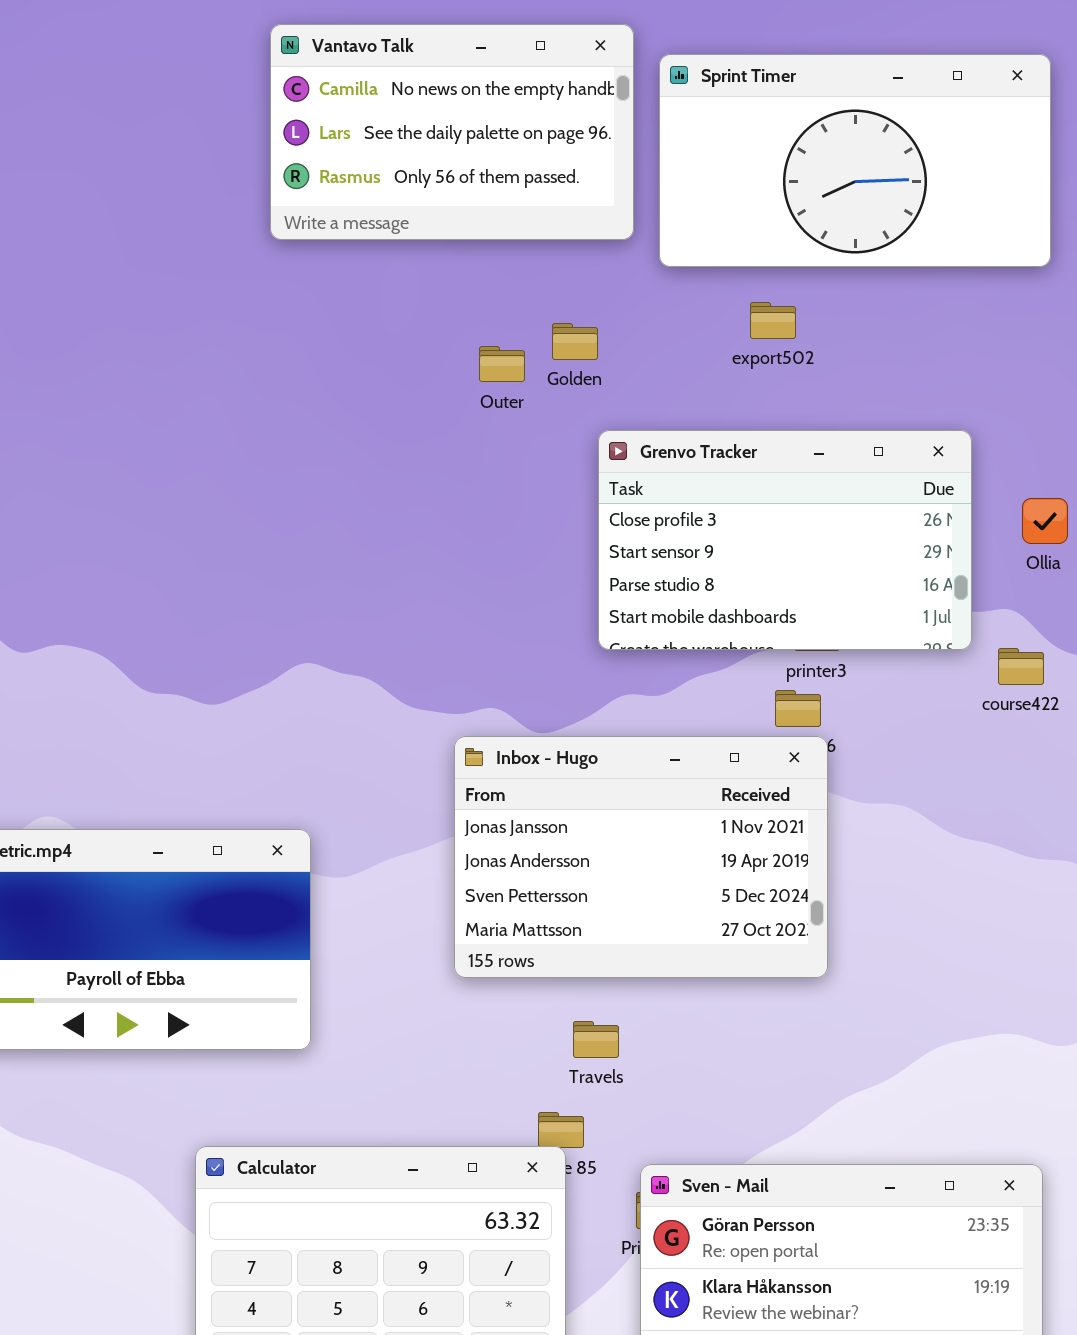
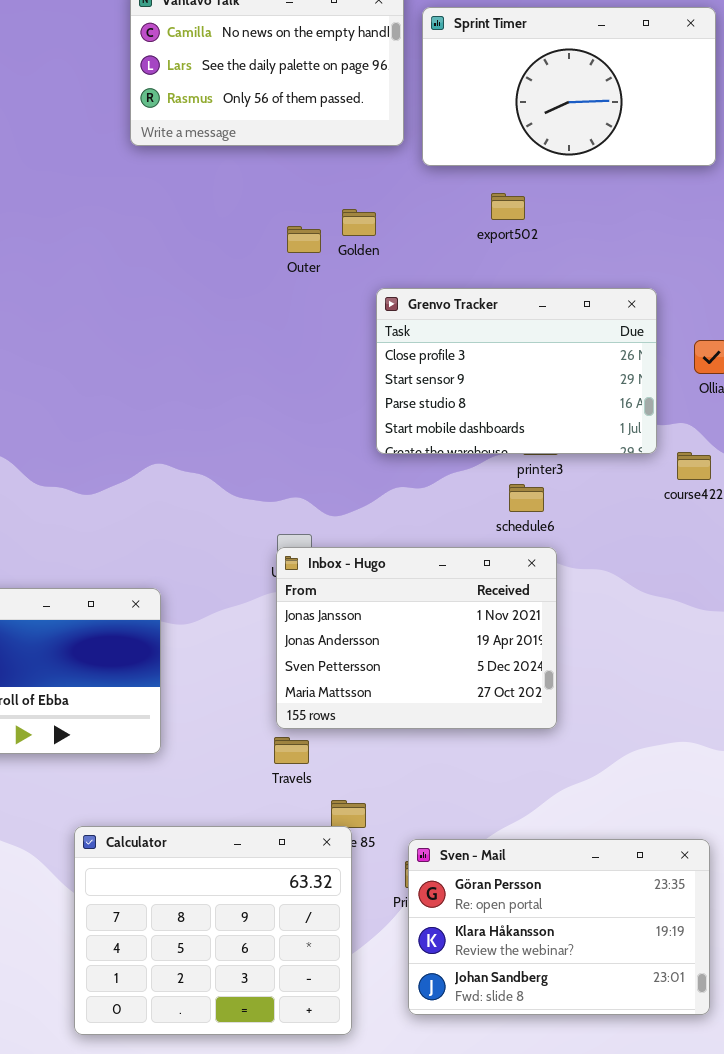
Inbox - Hugo: [454,736,828,978] -> [276,547,557,729], moved
Travels: [573,1021,619,1058] -> [274,737,309,764], moved

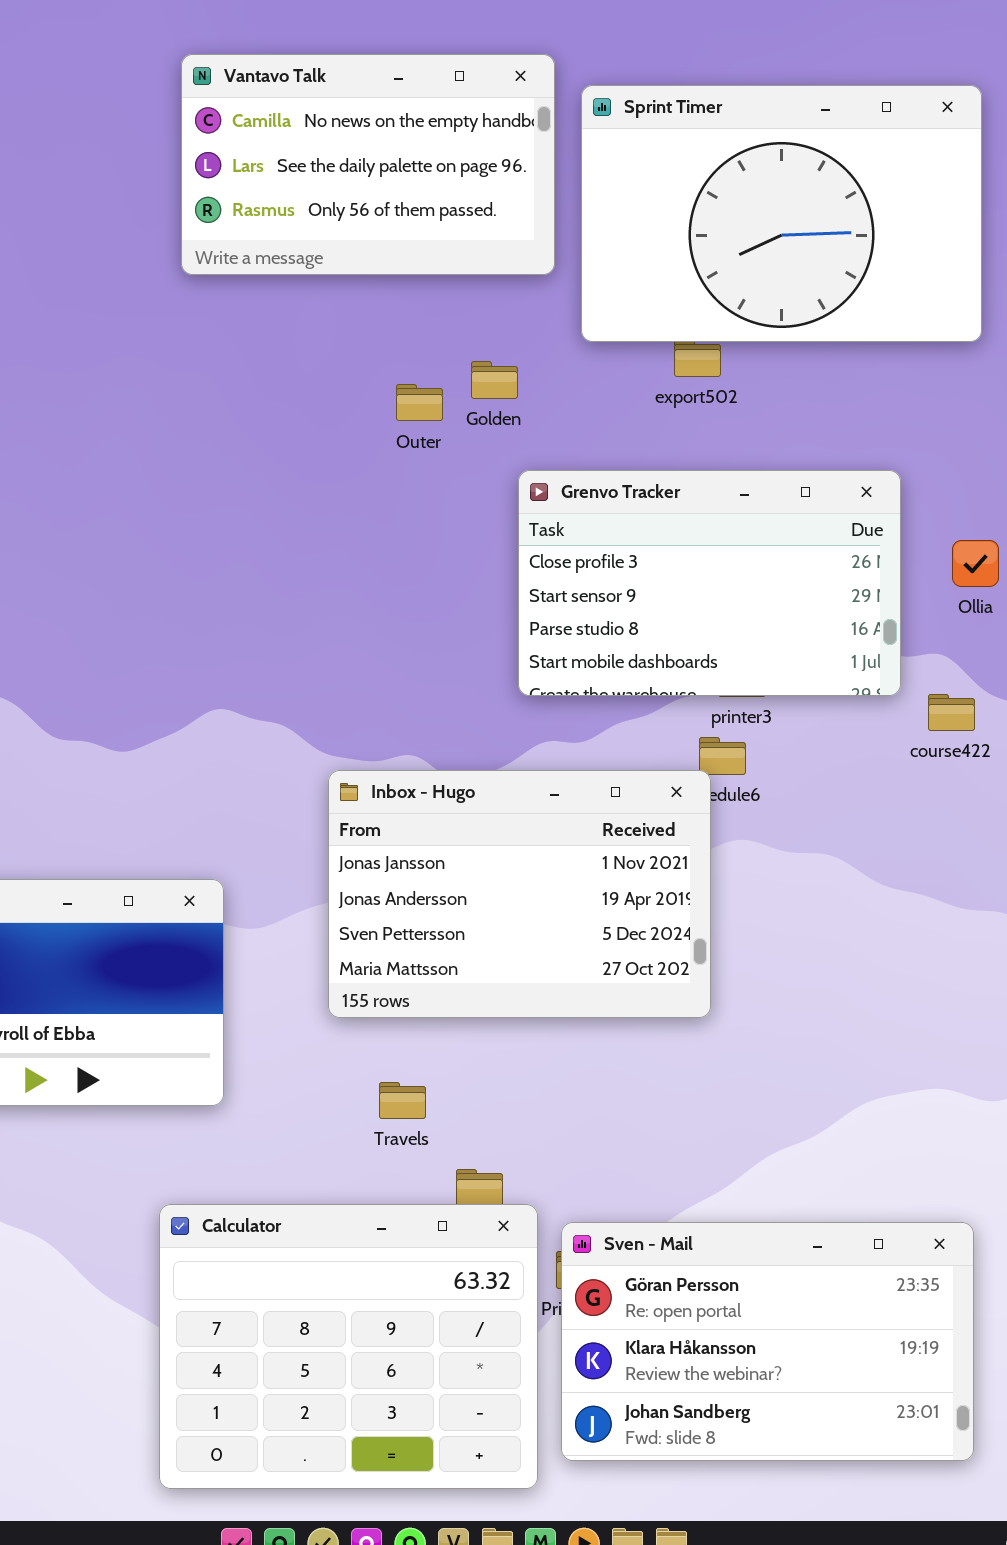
Sprint Timer: [422,7,716,166] -> [581,85,982,342], resized
Inbox - Hugo: [276,547,557,729] -> [328,770,711,1018], moved
Calculator: [74,826,352,1035] -> [159,1204,538,1489], moved

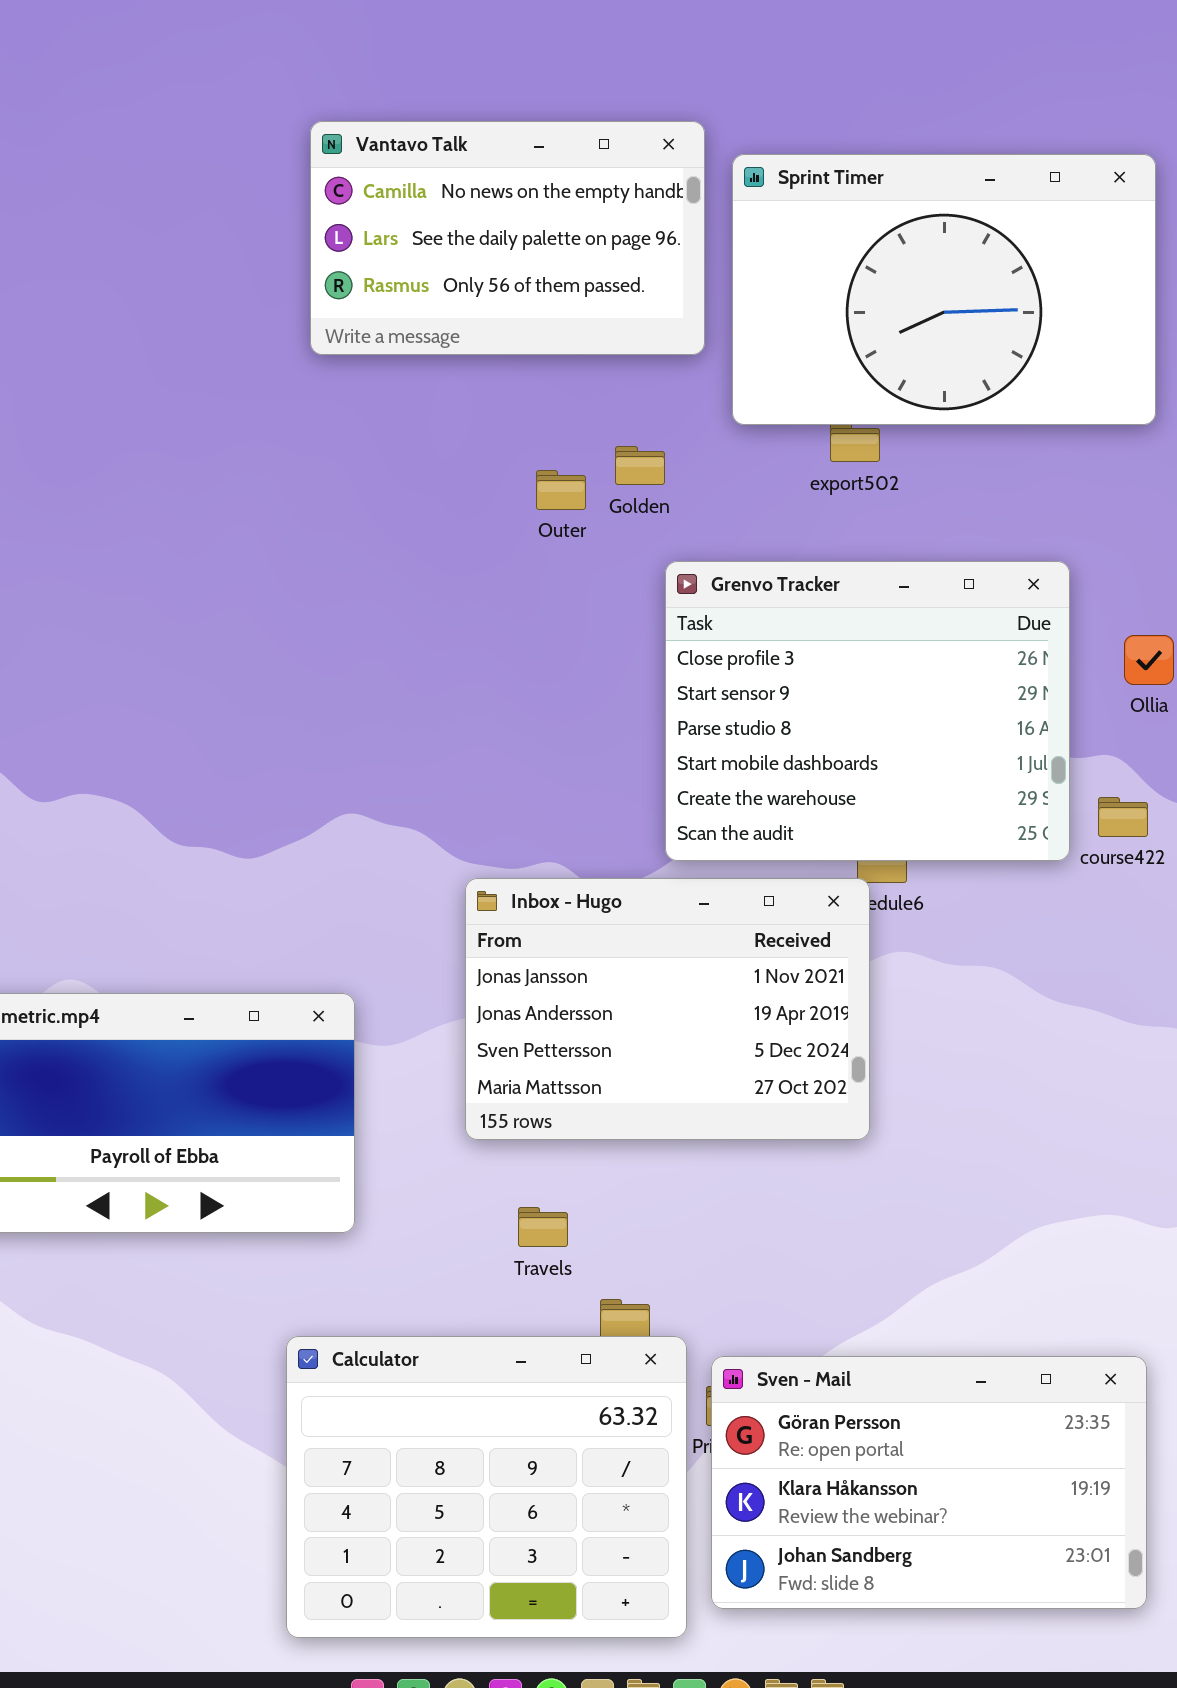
Grenvo Tracker: [518,470,901,696] -> [665,561,1070,861], resized

